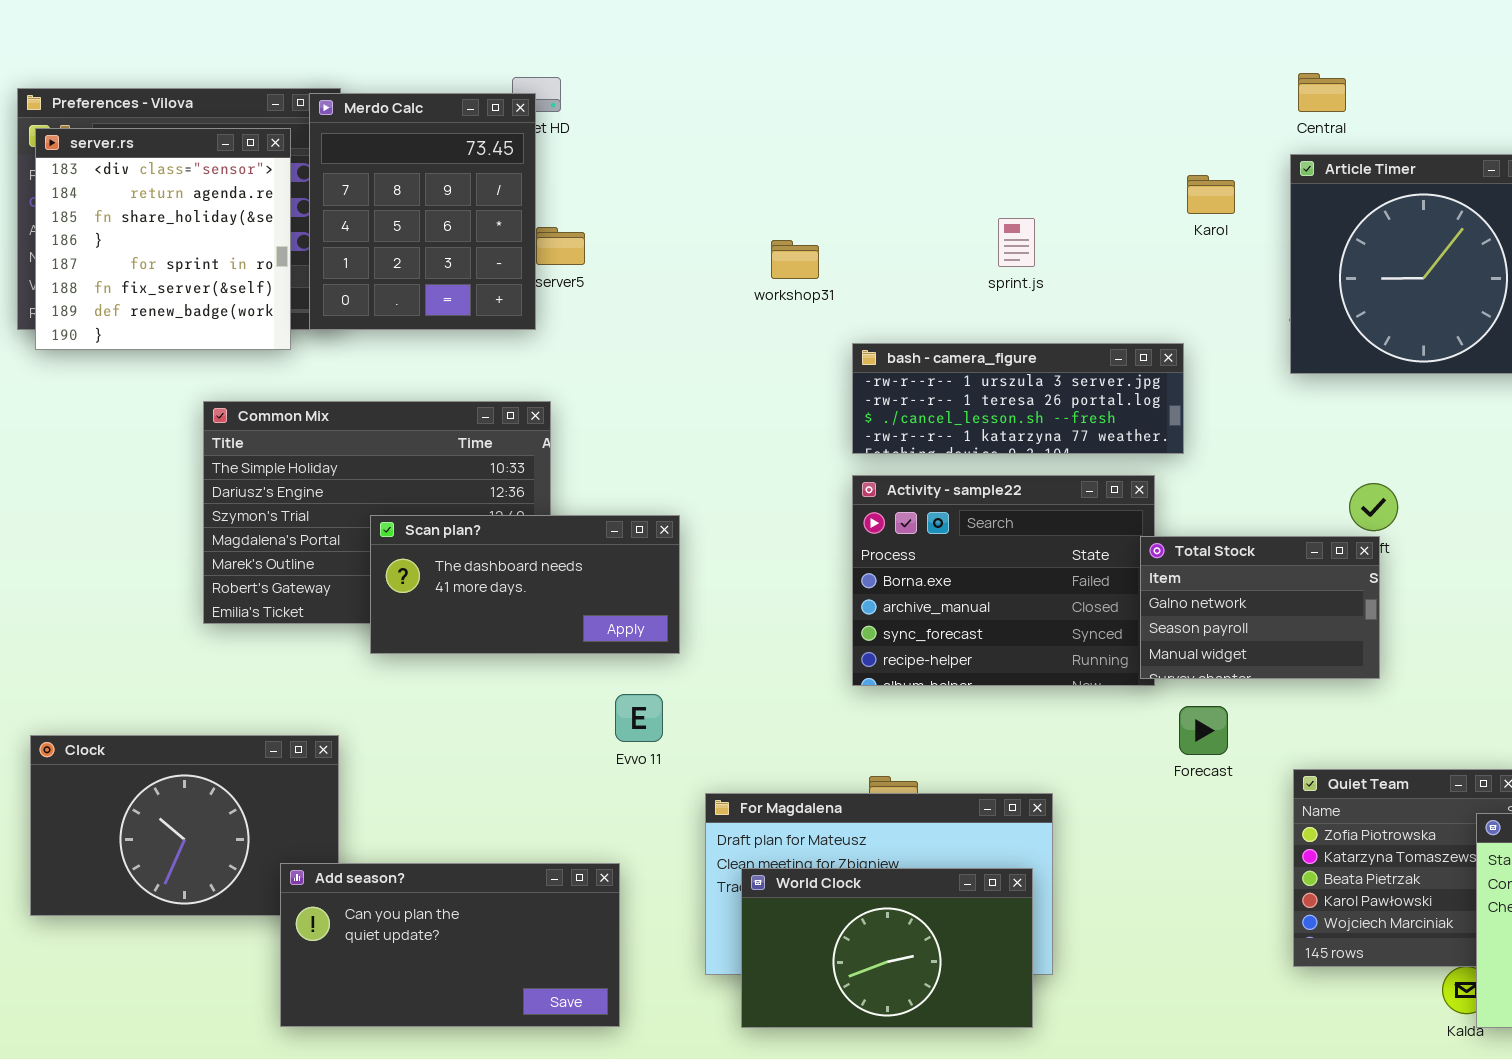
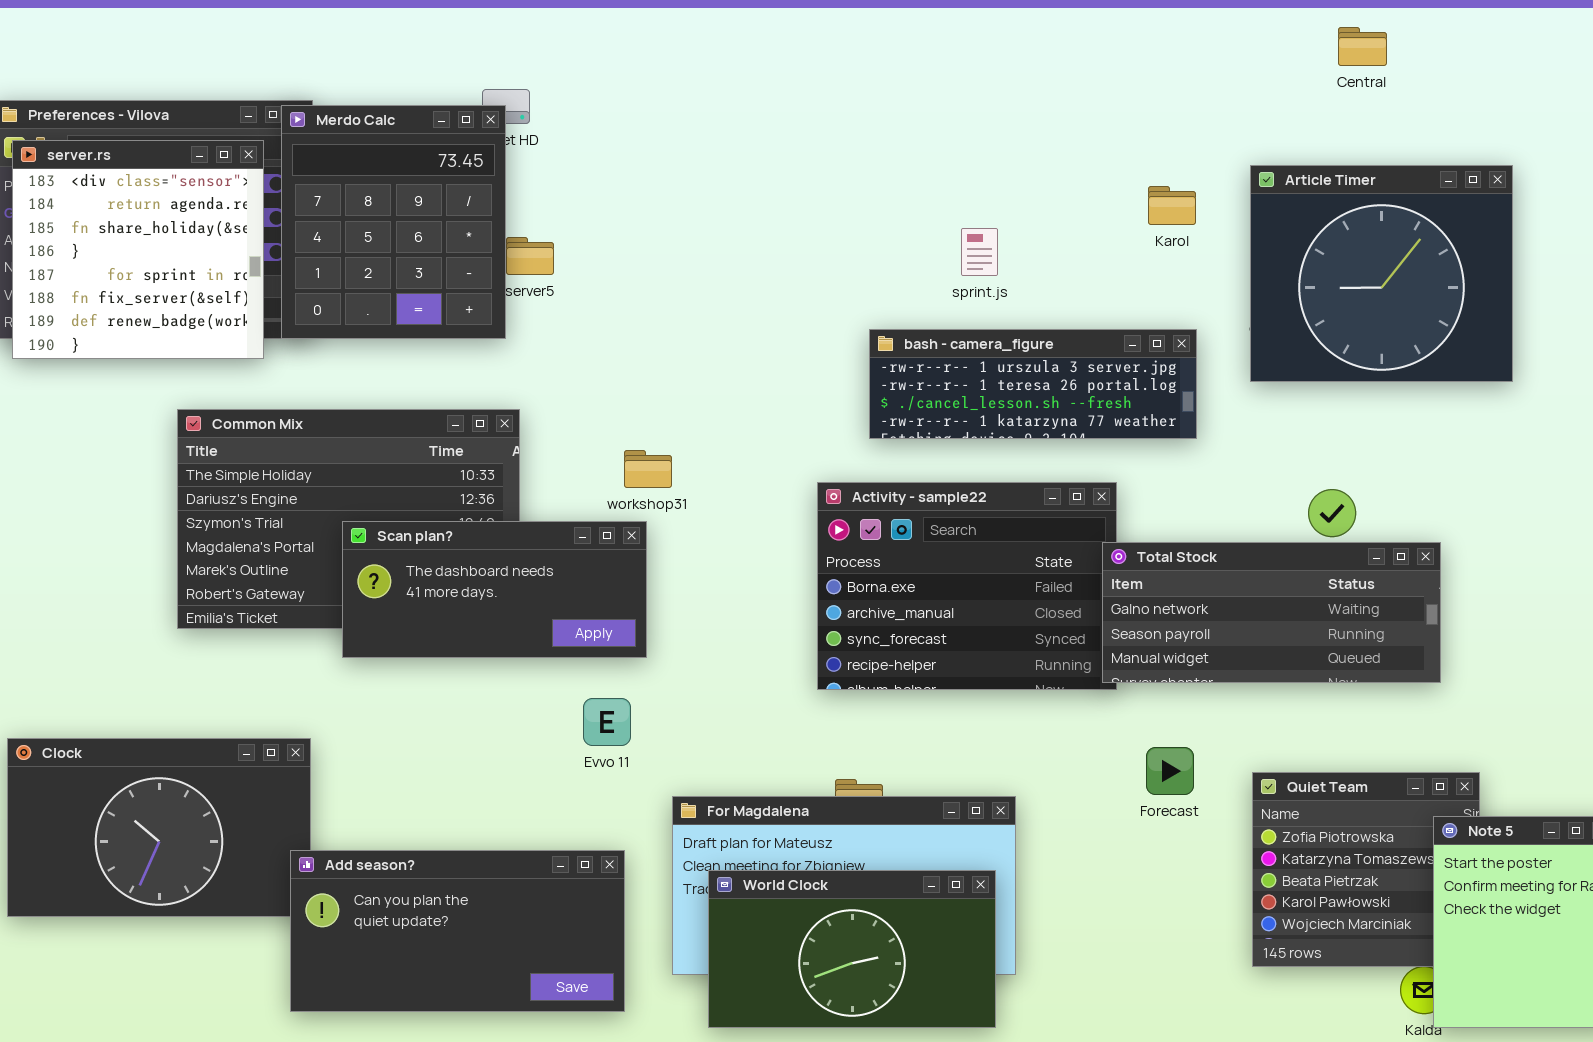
Central: [1298,73,1346,112] -> [1338,27,1387,66], moved
workshop31: [771,240,819,279] -> [624,450,672,488], moved
bash - camera_figure: [852,343,1184,454] -> [869,329,1197,439], moved
Total Stock: [1140,536,1380,679] -> [1102,542,1441,683], resized
Forecast: [1179,706,1228,755] -> [1146,747,1194,795], moved
Add season?: [280,863,620,1027] -> [290,850,625,1012], moved

